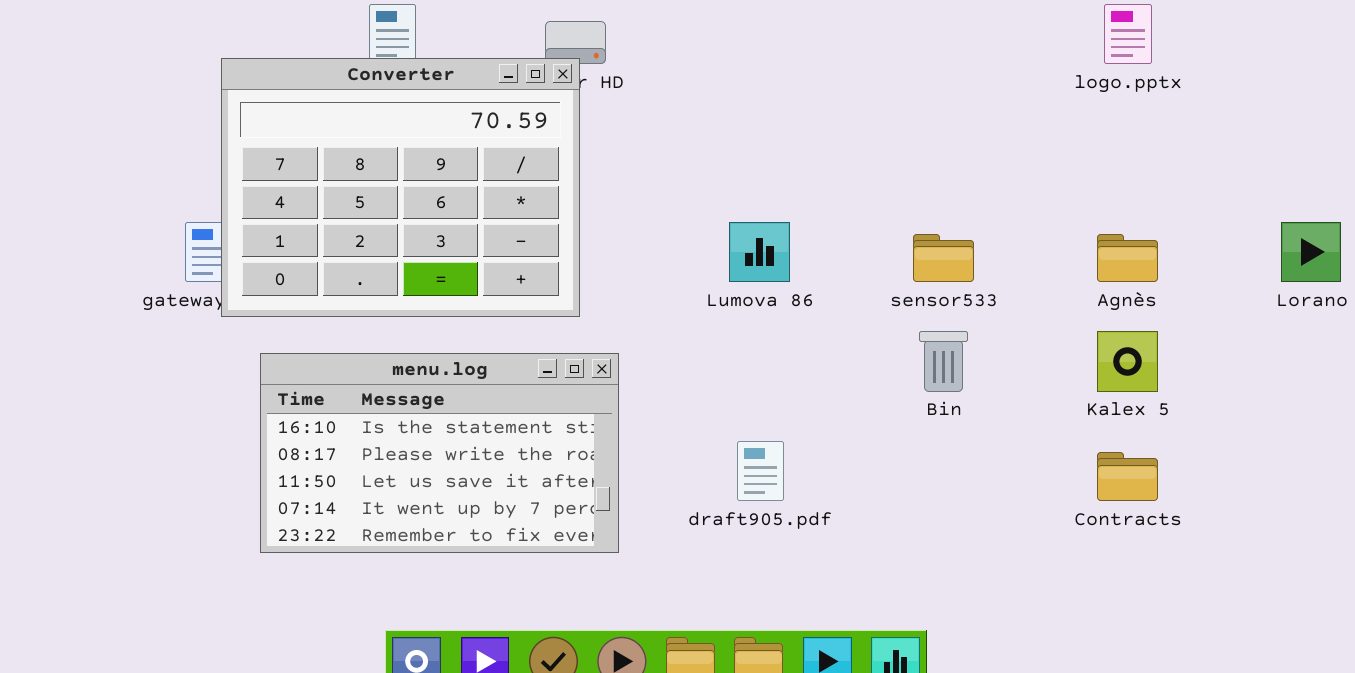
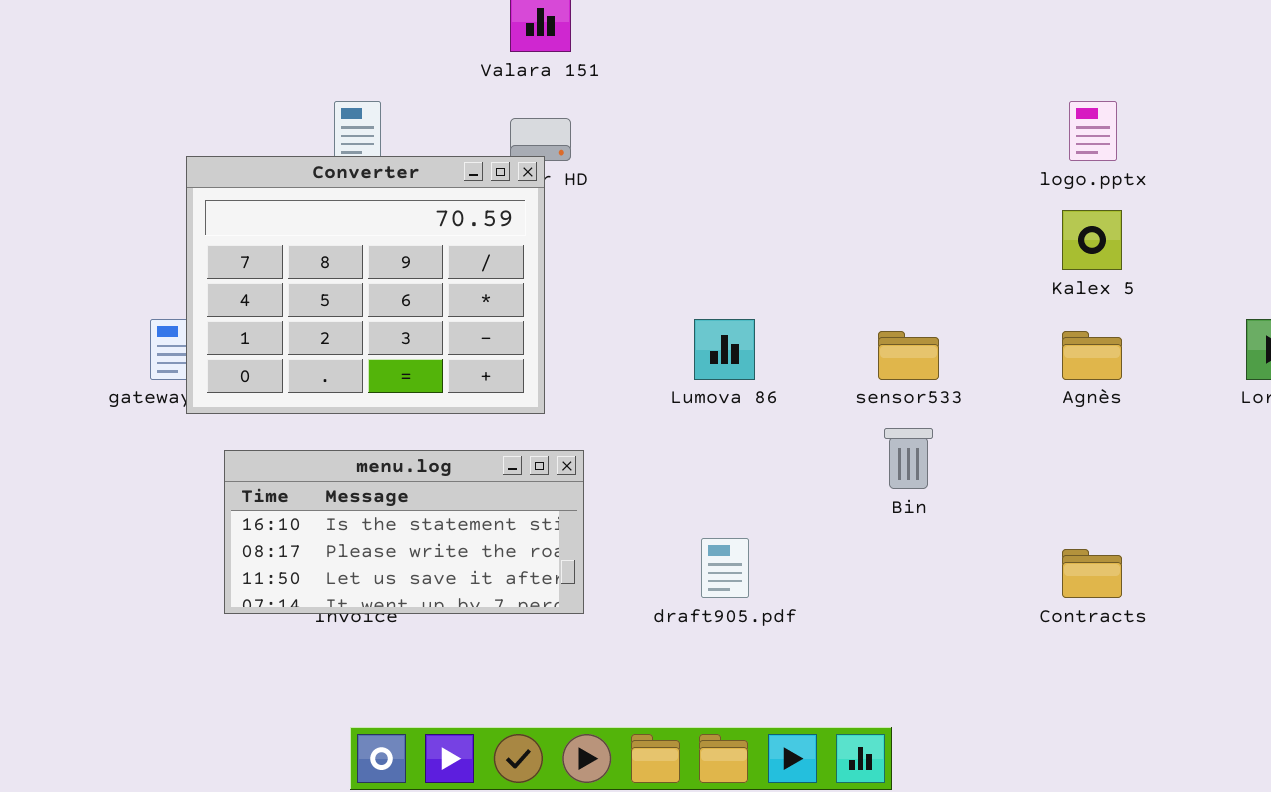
Kalex 5: [1097,331,1158,392] -> [1062,210,1122,270], moved
menu.log: [260,353,619,553] -> [224,450,584,614], resized

